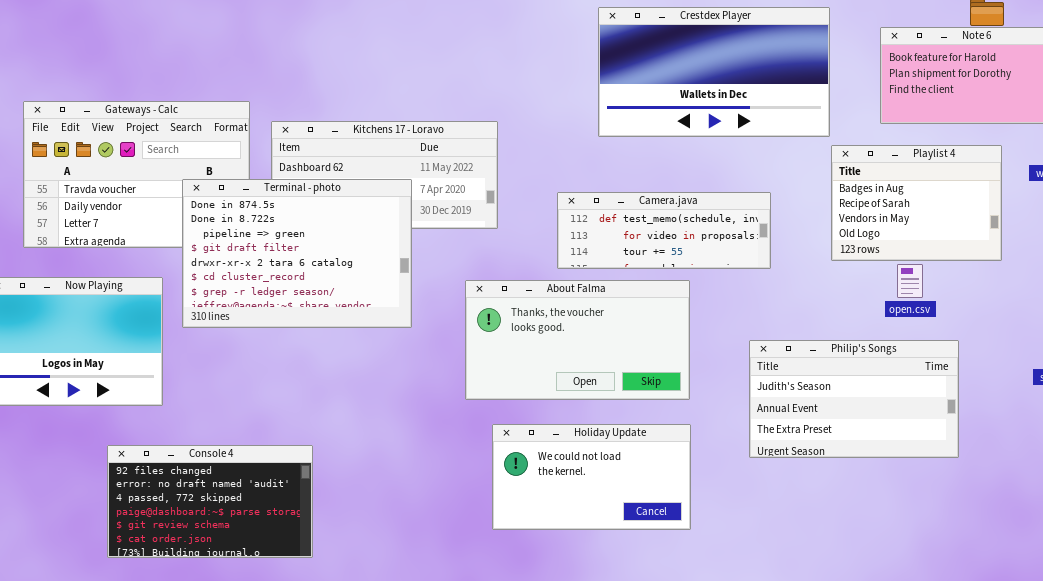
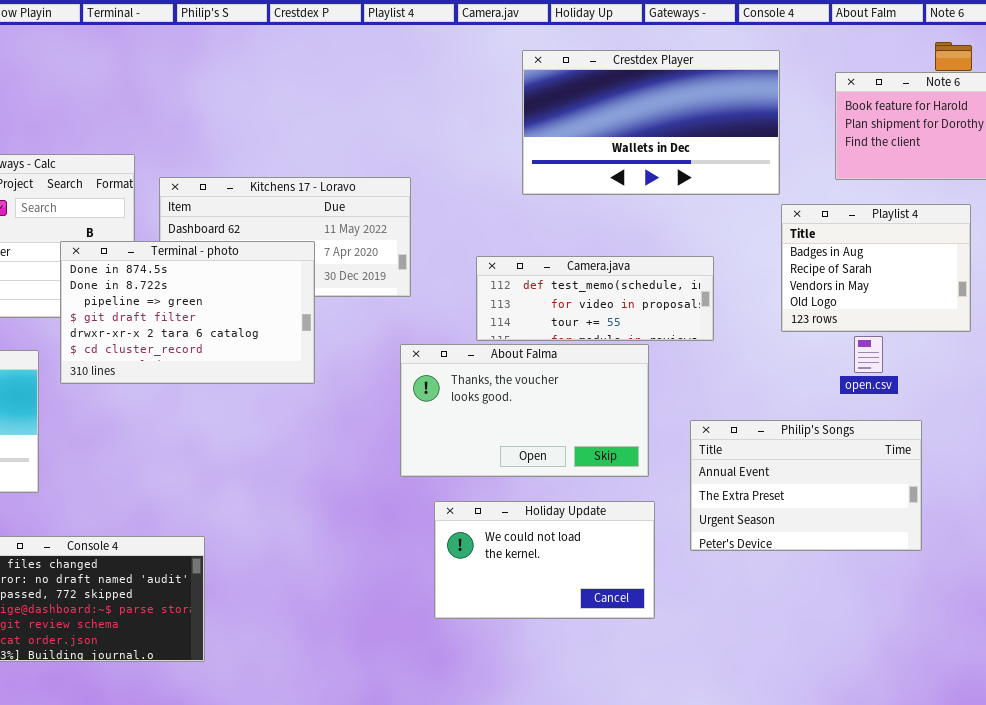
Terminal - photo: [182,179,412,328] -> [60,241,315,384], resized
About Falma: [465,280,690,400] -> [400,344,649,477], moved
Philip's Songs: [749,340,959,458] -> [690,420,922,551], scrolled down 1 row
Holiday Update: [492,424,691,530] -> [434,501,655,619], moved

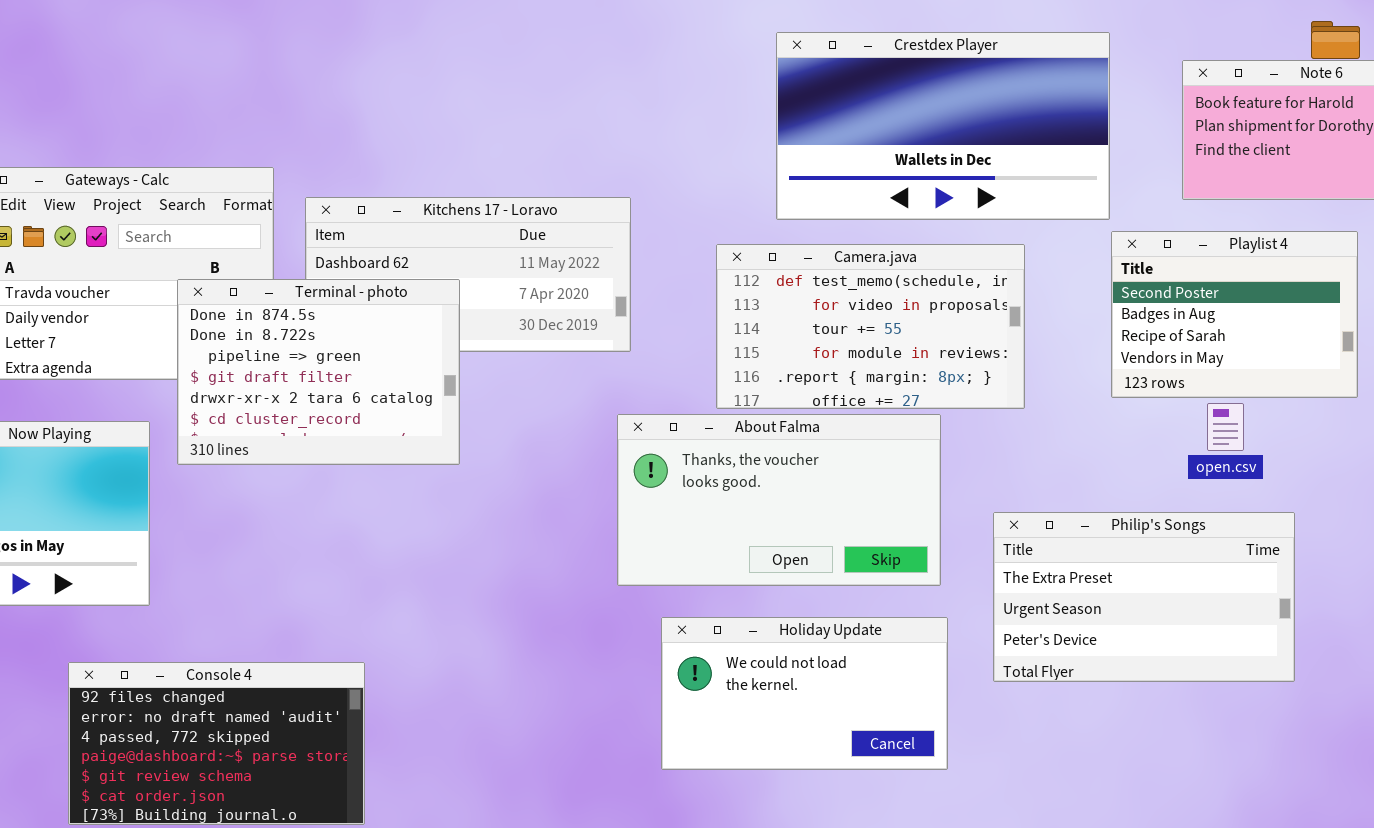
Playlist 4: [781,204,971,332] -> [1111,231,1358,398], scrolled up 1 row
Terminal - photo: [60,241,315,384] -> [177,279,460,465], resized
Camera.java: [476,256,714,341] -> [716,244,1025,409], resized
Philip's Songs: [690,420,922,551] -> [993,512,1295,682], scrolled down 1 row

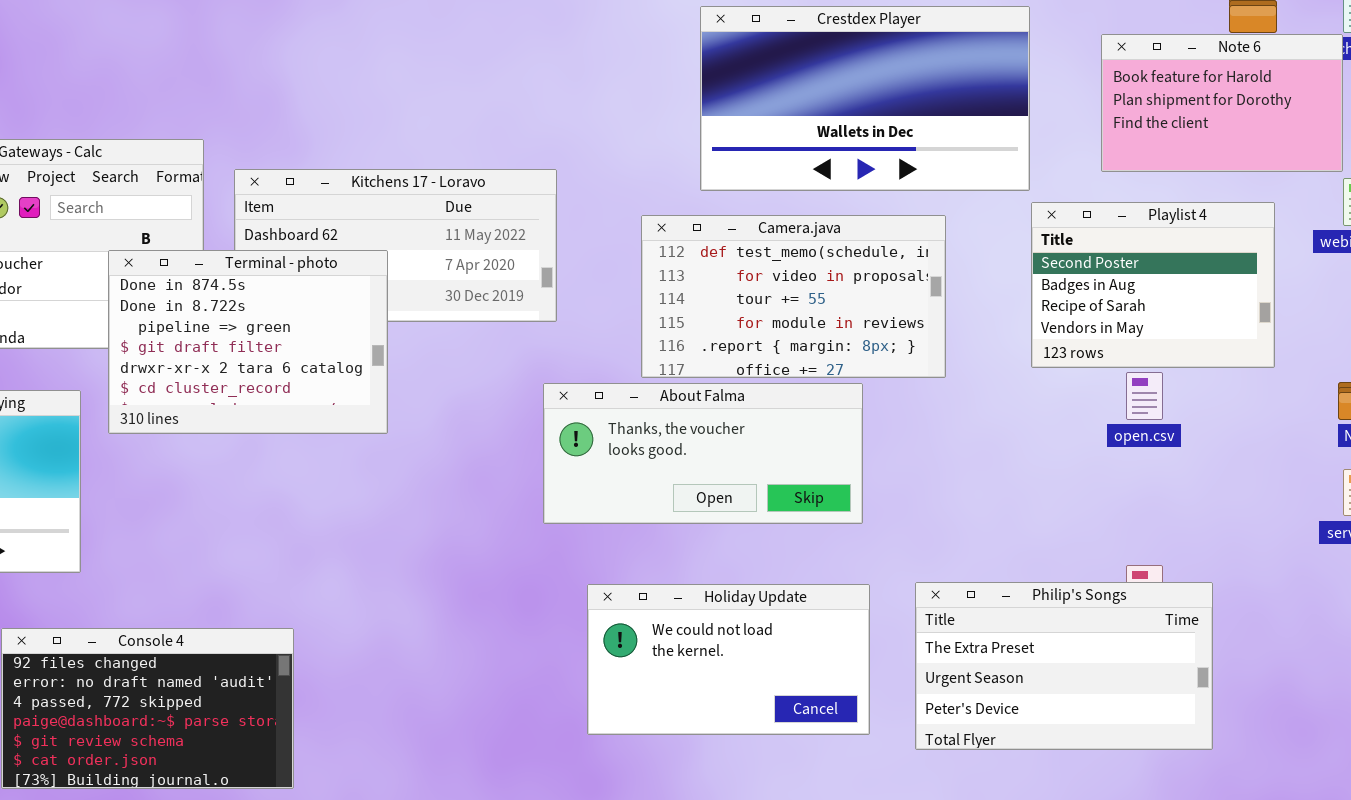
About Falma: [617,414,941,586] -> [543,383,863,524], resized
Philip's Songs: [993,512,1295,682] -> [915,582,1213,750], moved

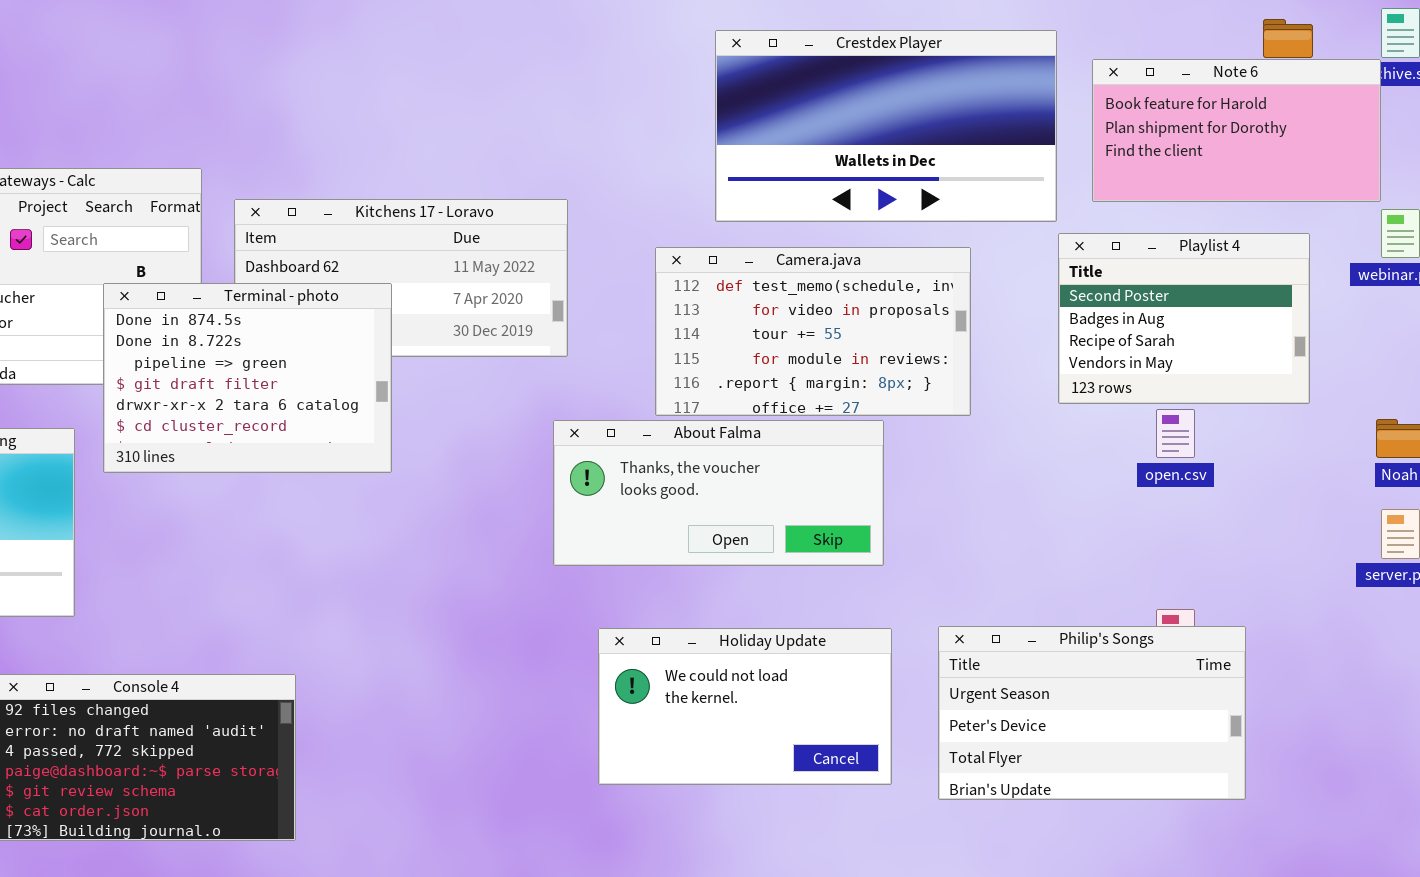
Note 6: [1101,34,1343,172] -> [1092,59,1381,202], resized
Philip's Songs: [915,582,1213,750] -> [938,626,1246,800], scrolled down 1 row

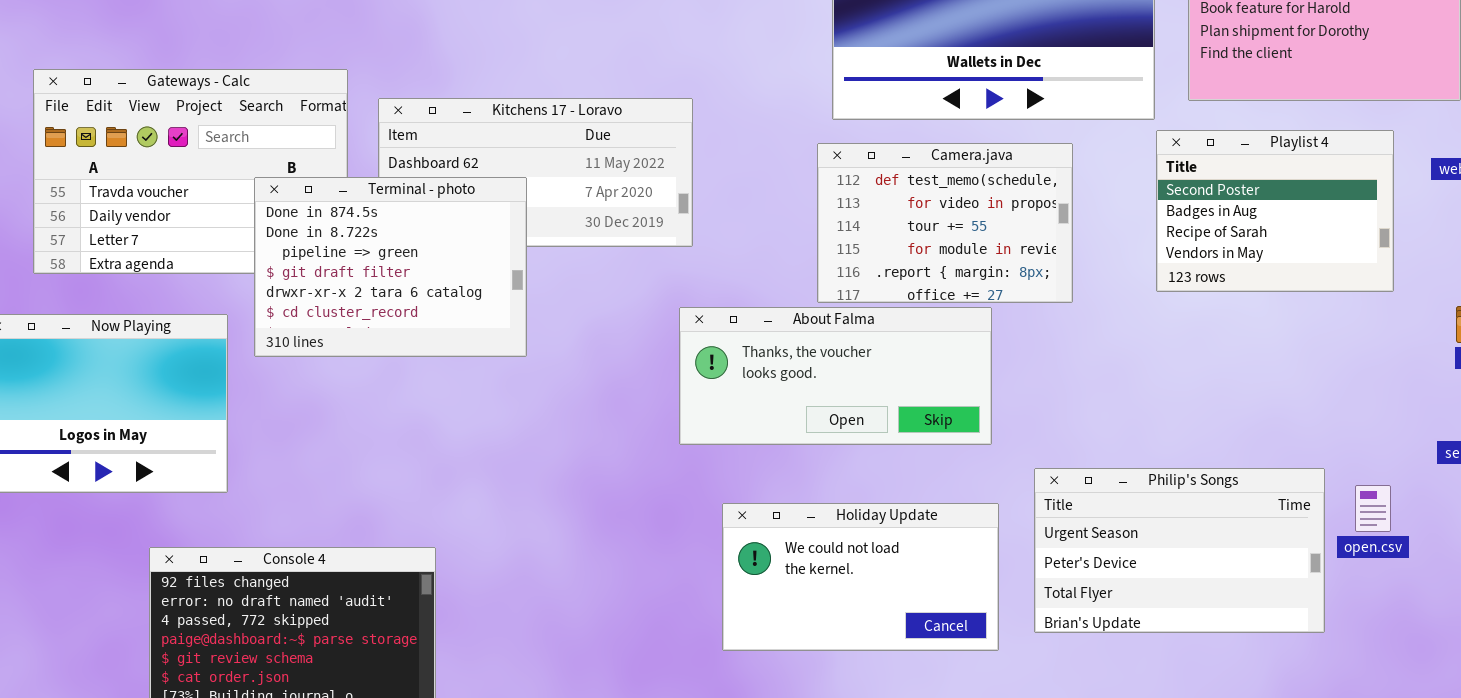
Camera.java: [655,247,971,416] -> [817,143,1073,303], resized
open.csv: [1156,409,1195,458] -> [1355,485,1391,532], moved
Philip's Songs: [938,626,1246,800] -> [1034,468,1325,633], moved

